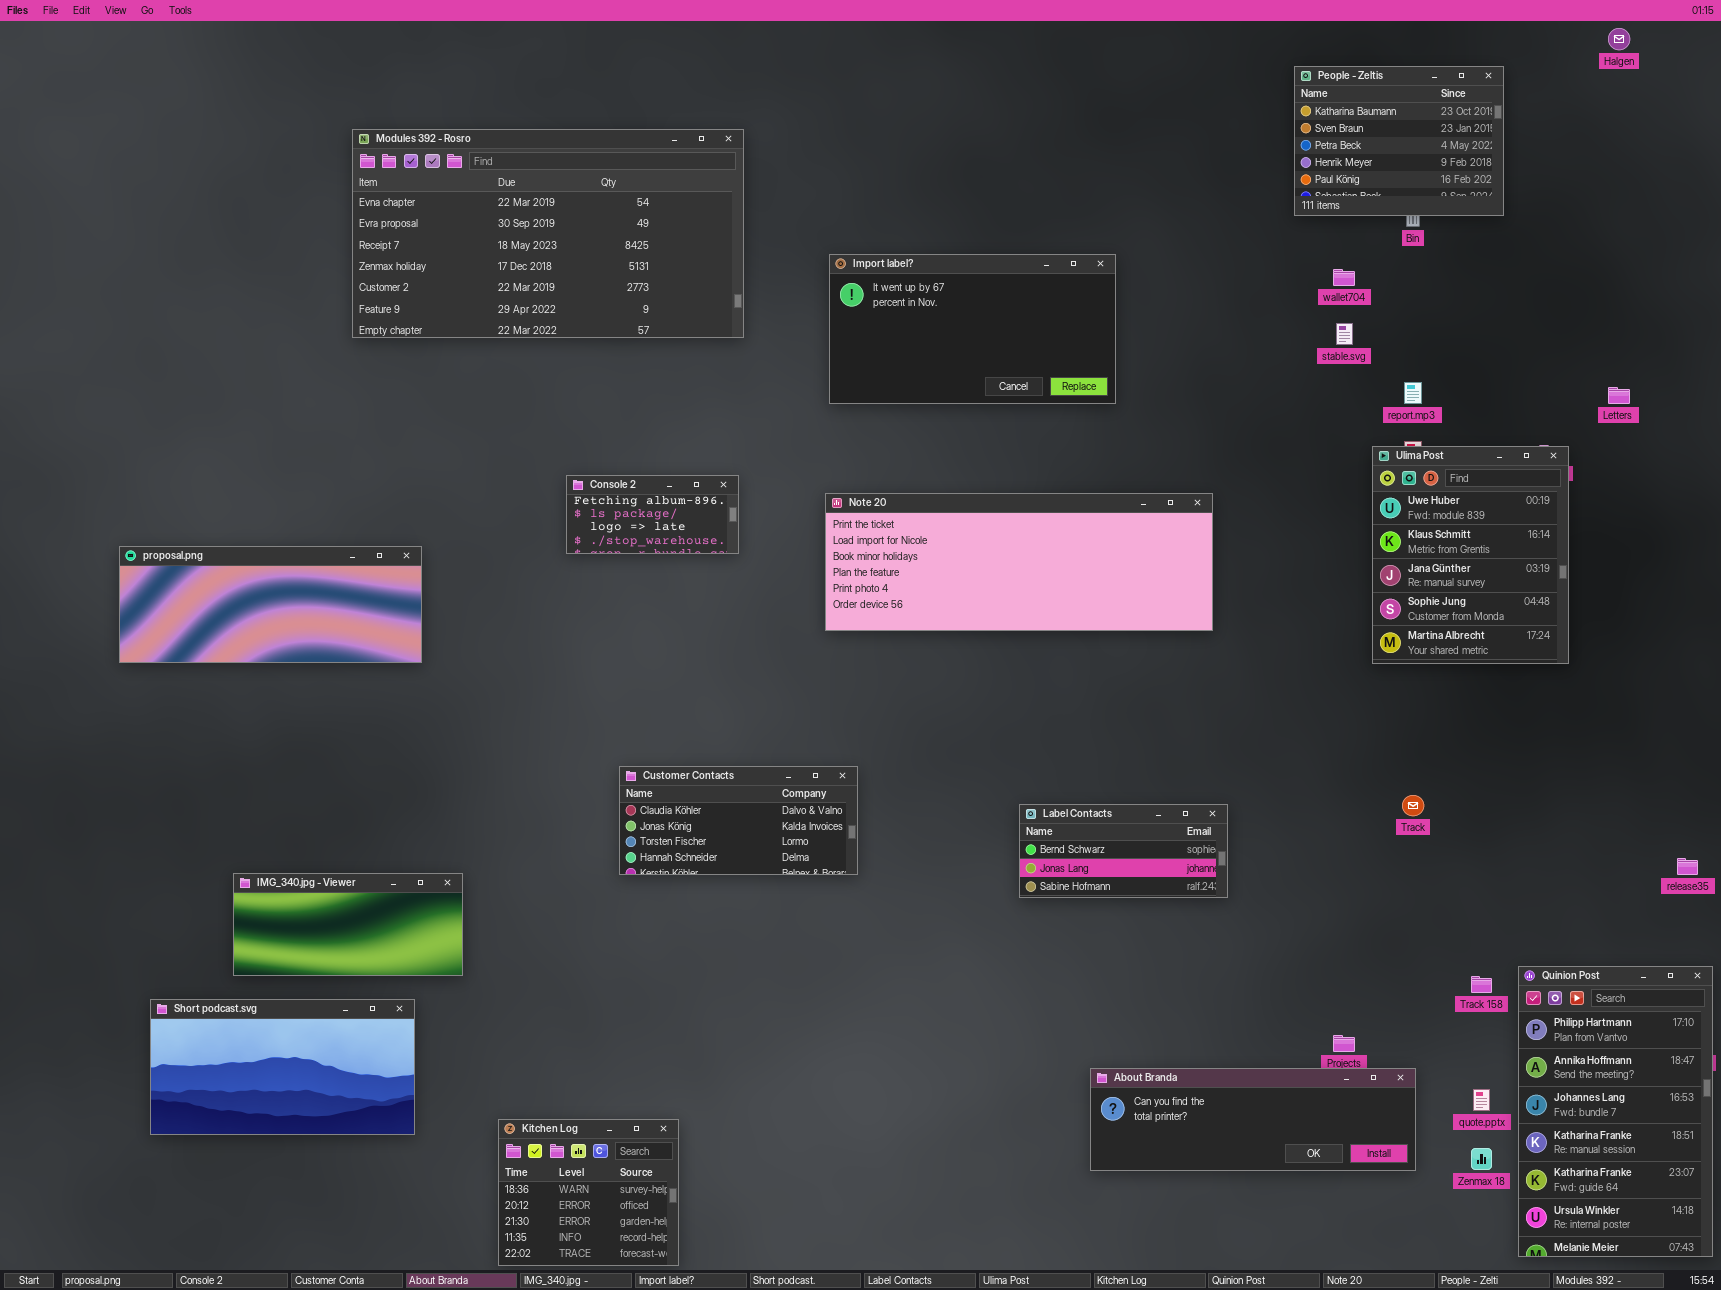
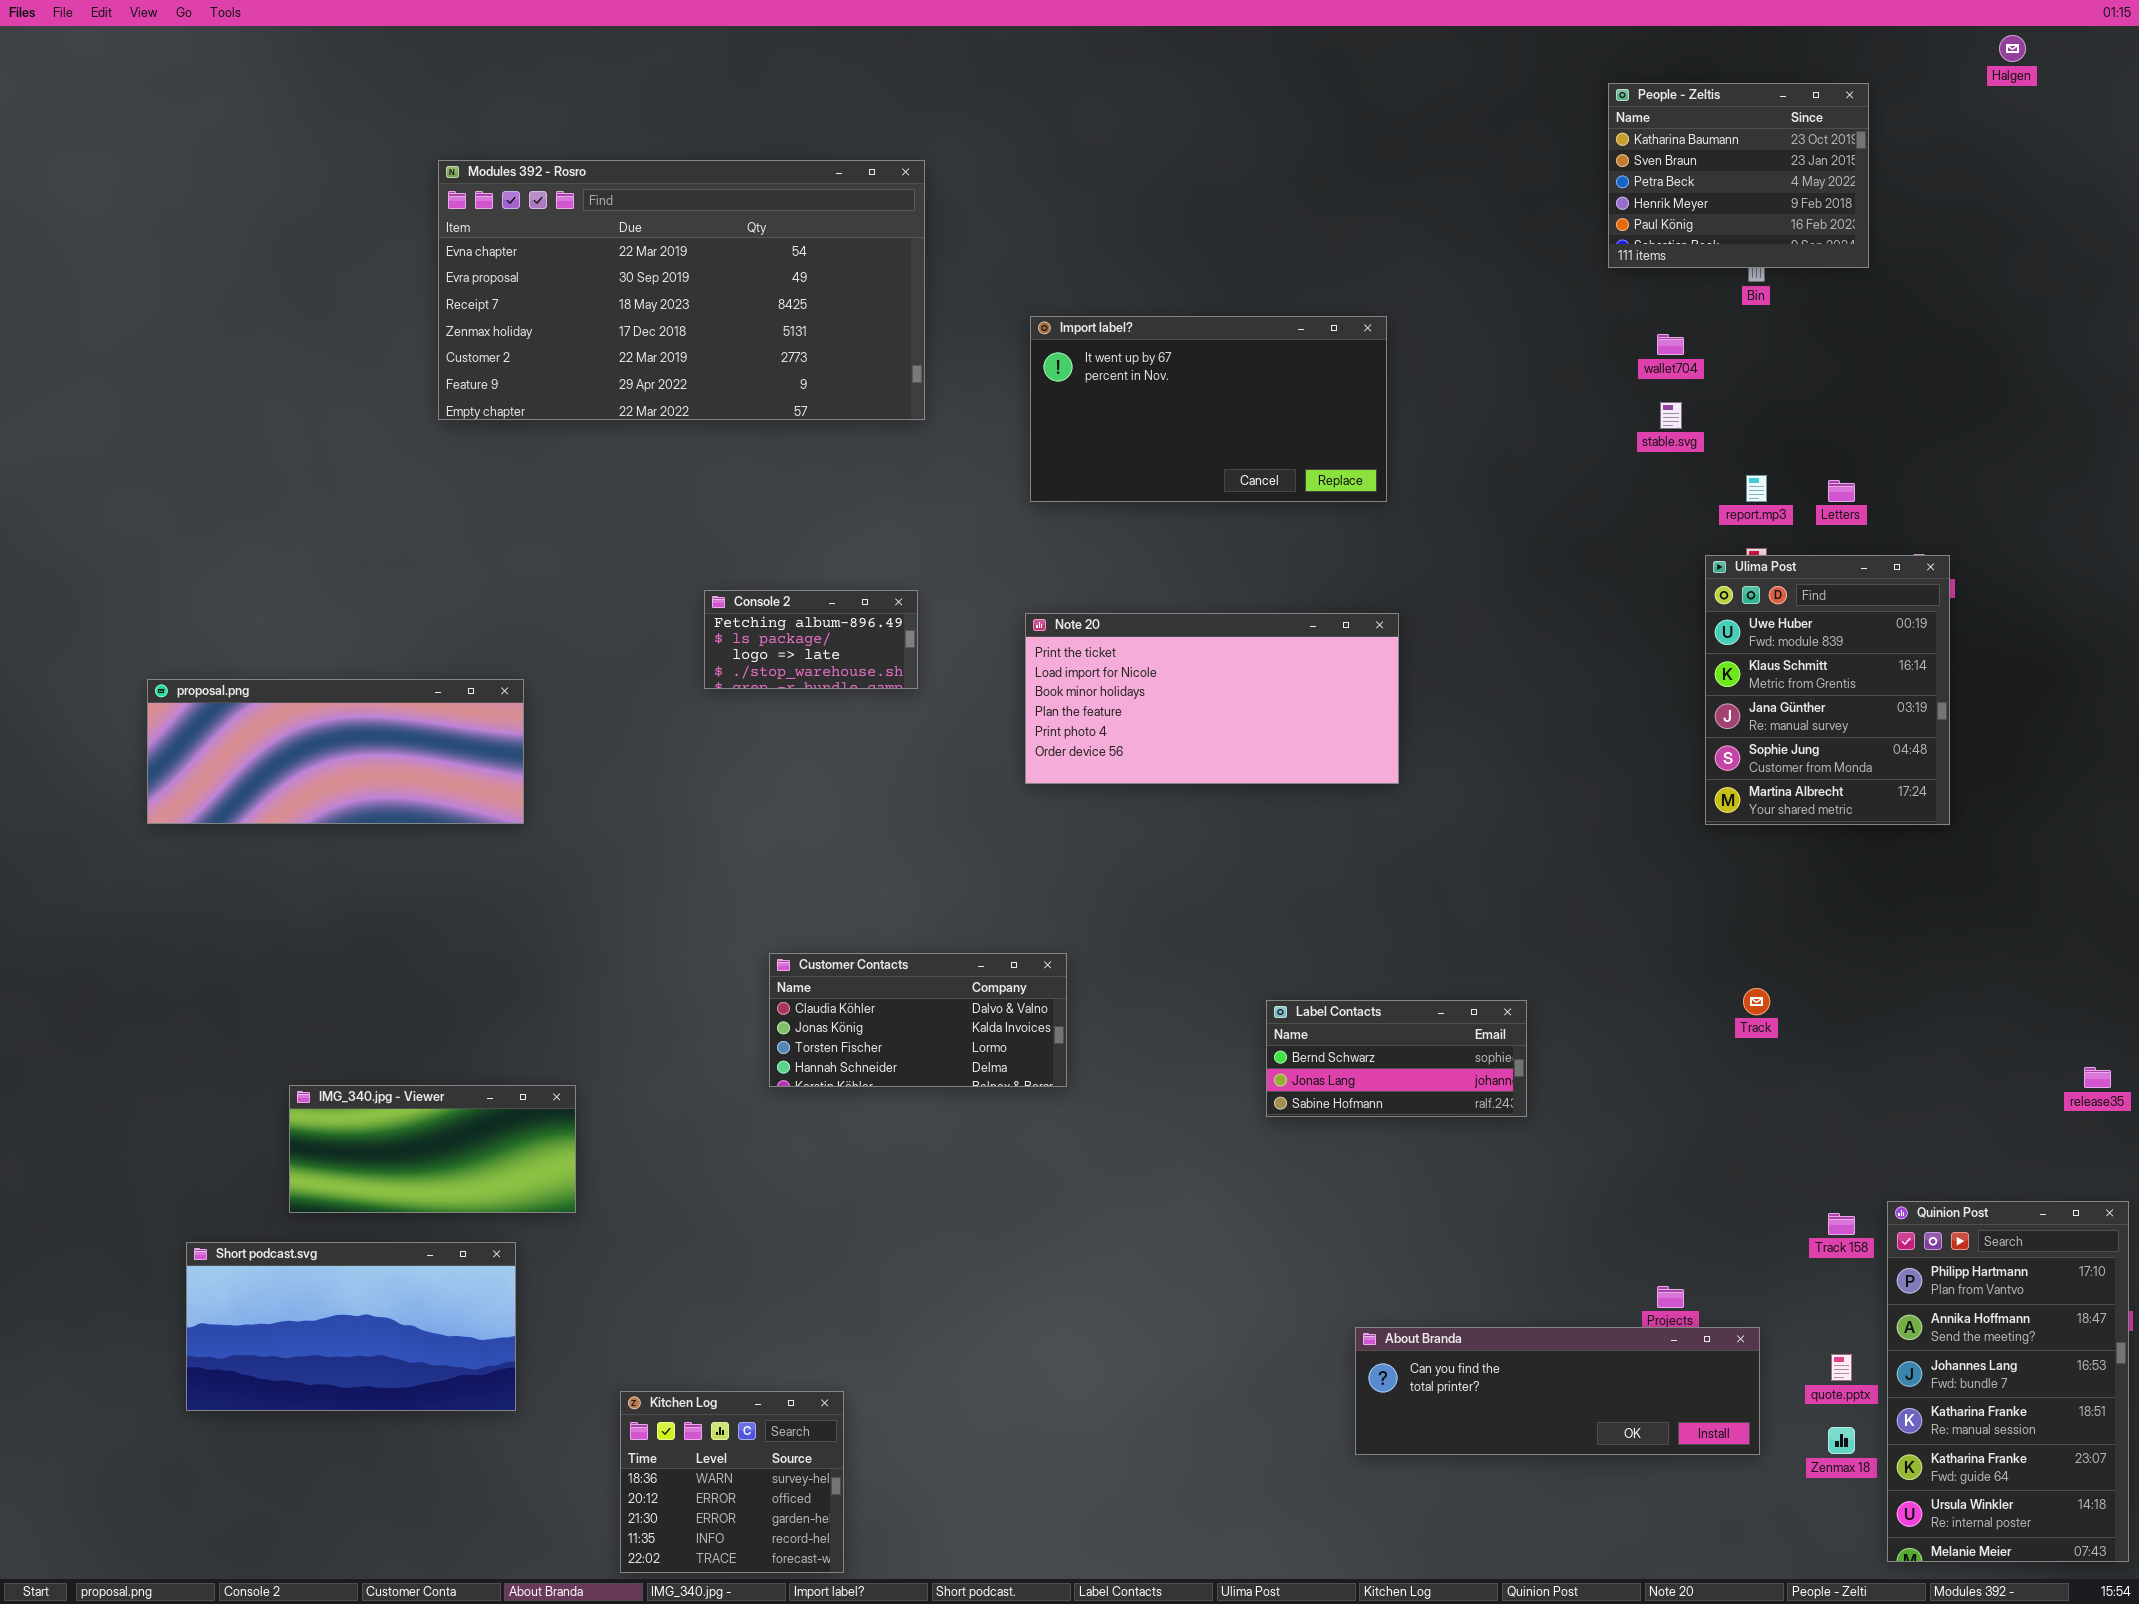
Letters: [1608,387,1630,404] -> [1828,480,1855,502], moved
Note 20: [825,493,1213,631] -> [1025,613,1399,784], resized

